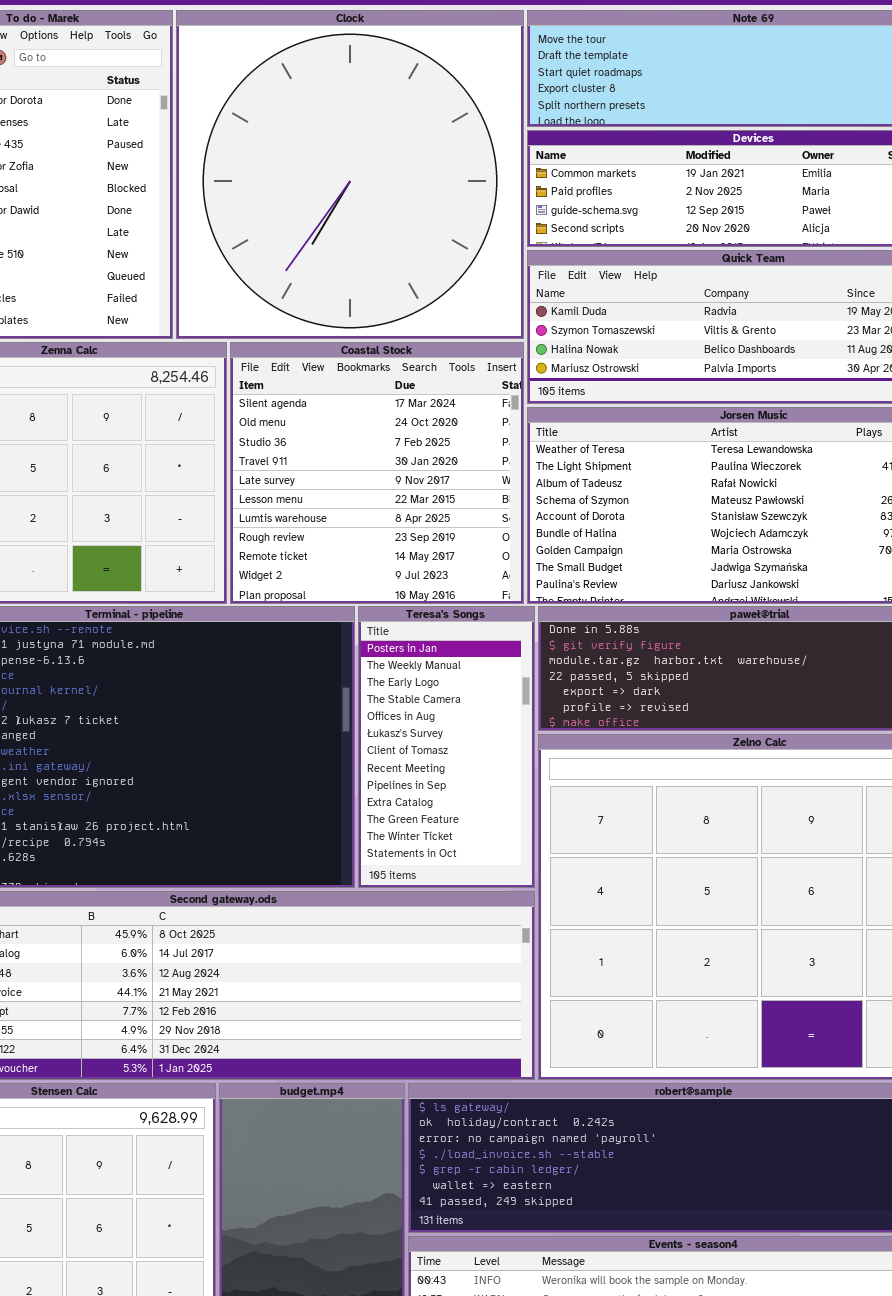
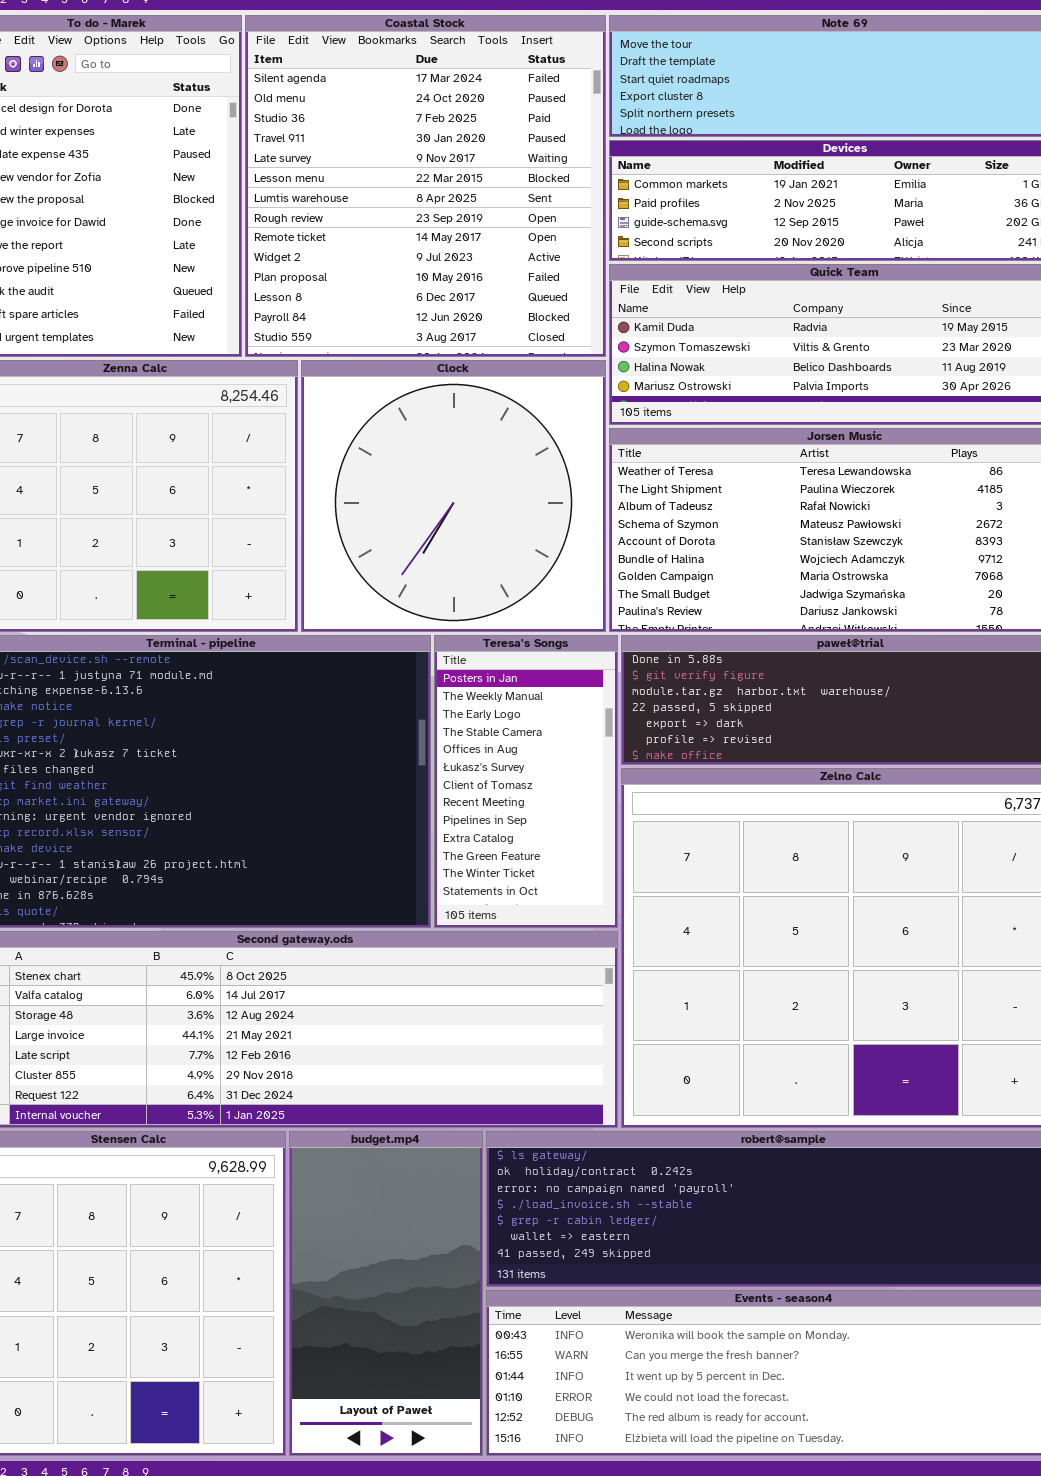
Clock: [176,10,524,339] -> [301,360,606,632], moved, resized
Coastal Stock: [230,342,524,604] -> [245,15,606,357], moved, resized

